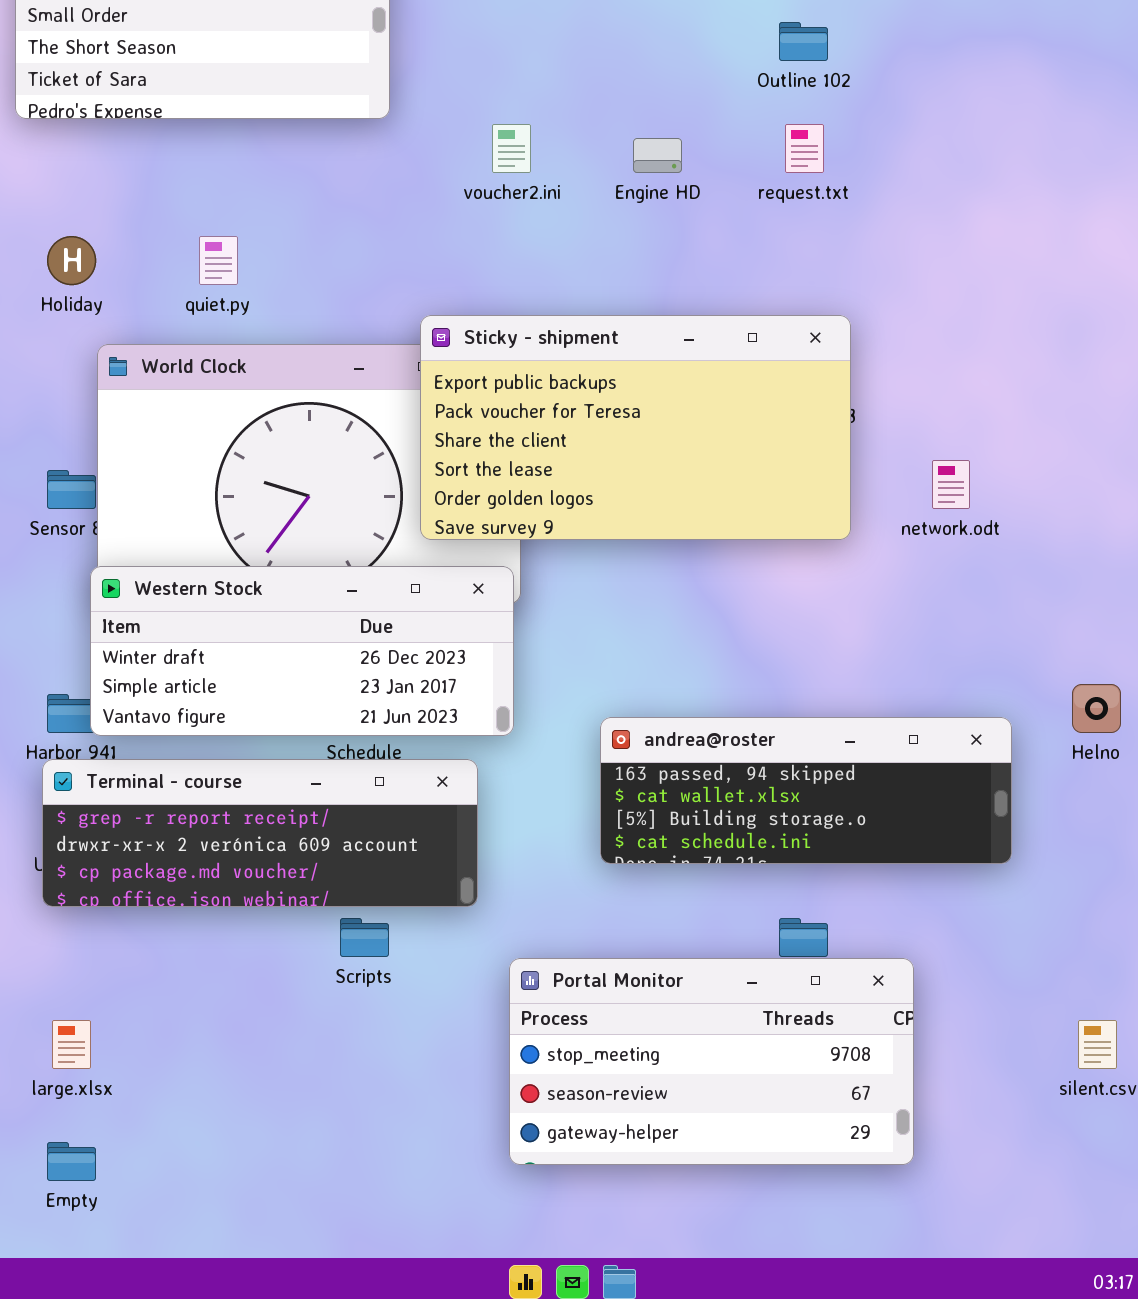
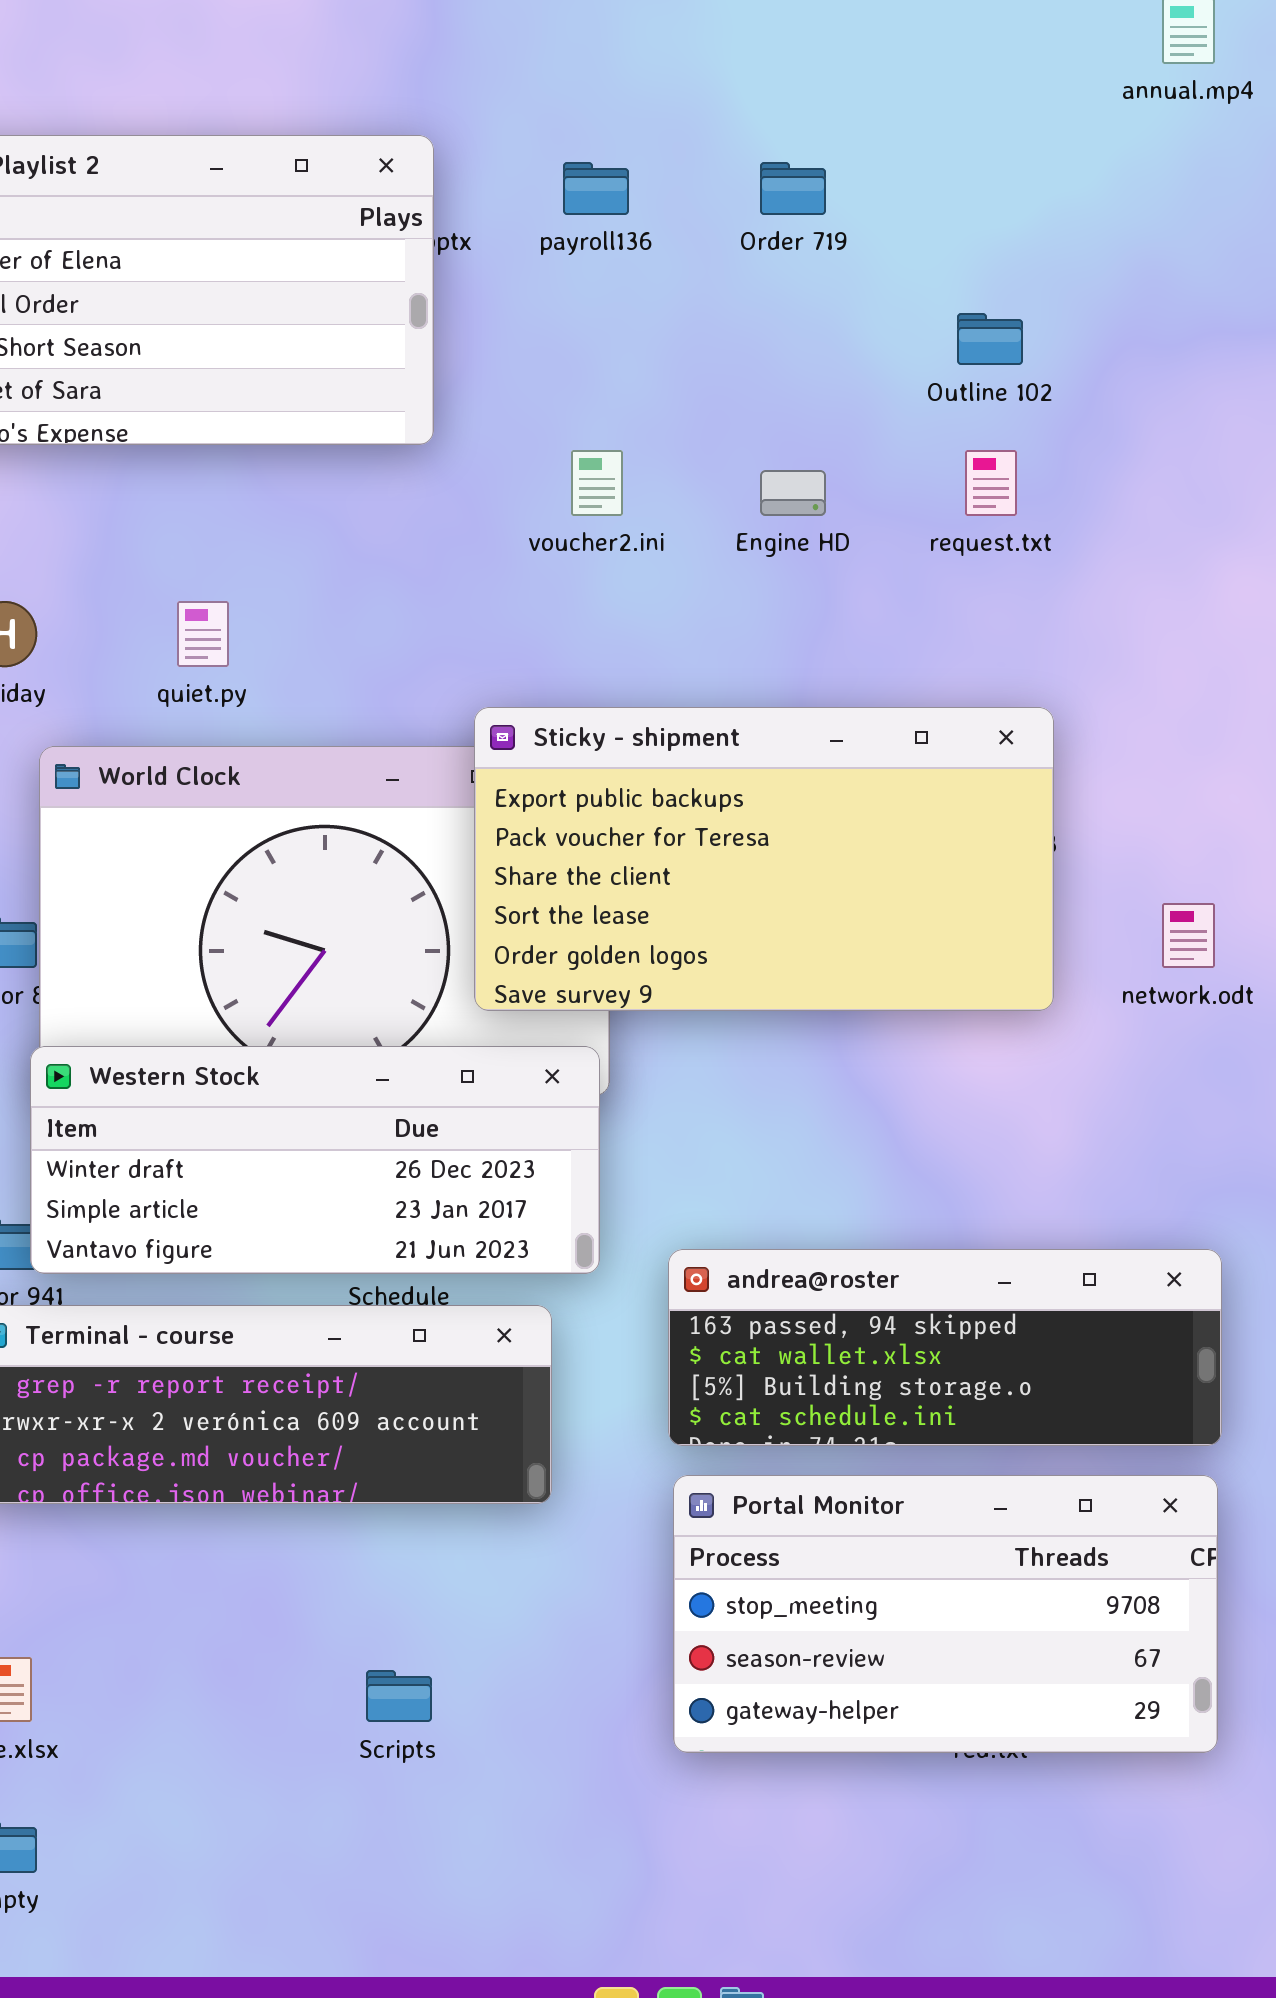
andrea@roster: [600,717,1012,864] -> [668,1249,1222,1446], moved
Scripts: [340,918,389,957] -> [366,1670,432,1722], moved
Portal Monitor: [509,958,914,1165] -> [673,1475,1218,1753], moved

